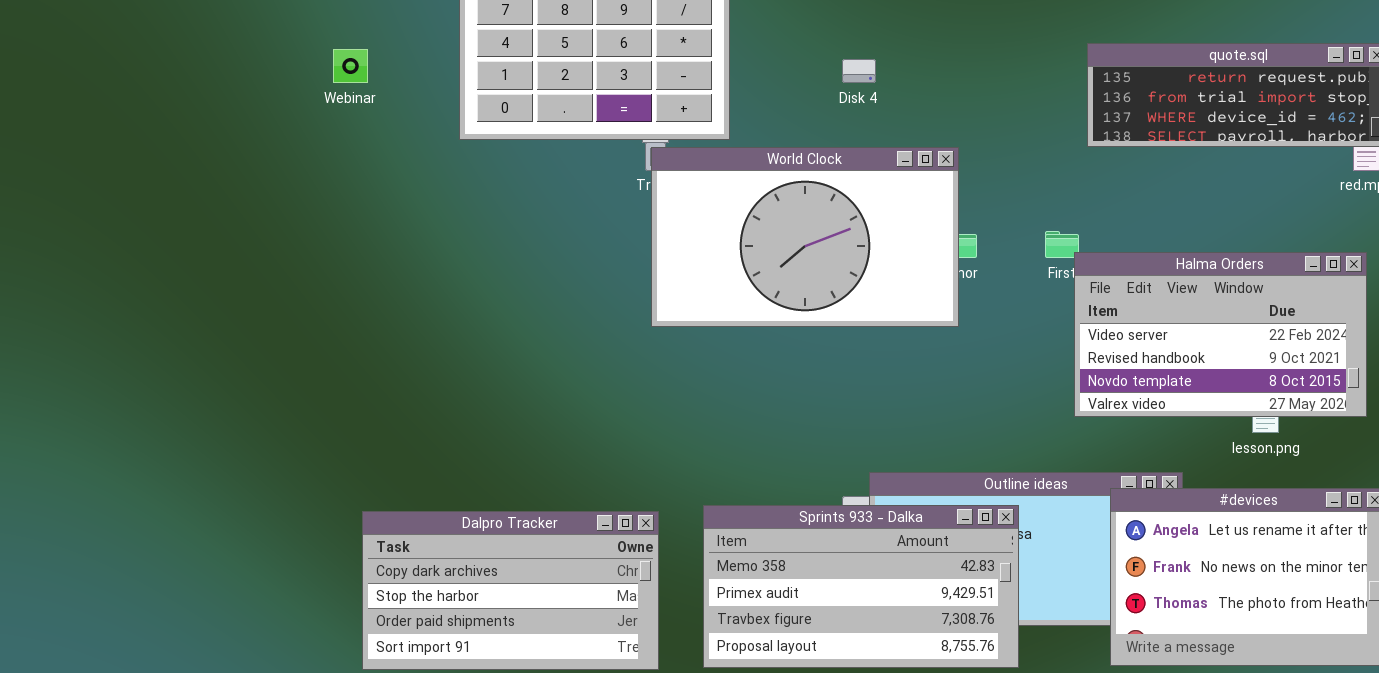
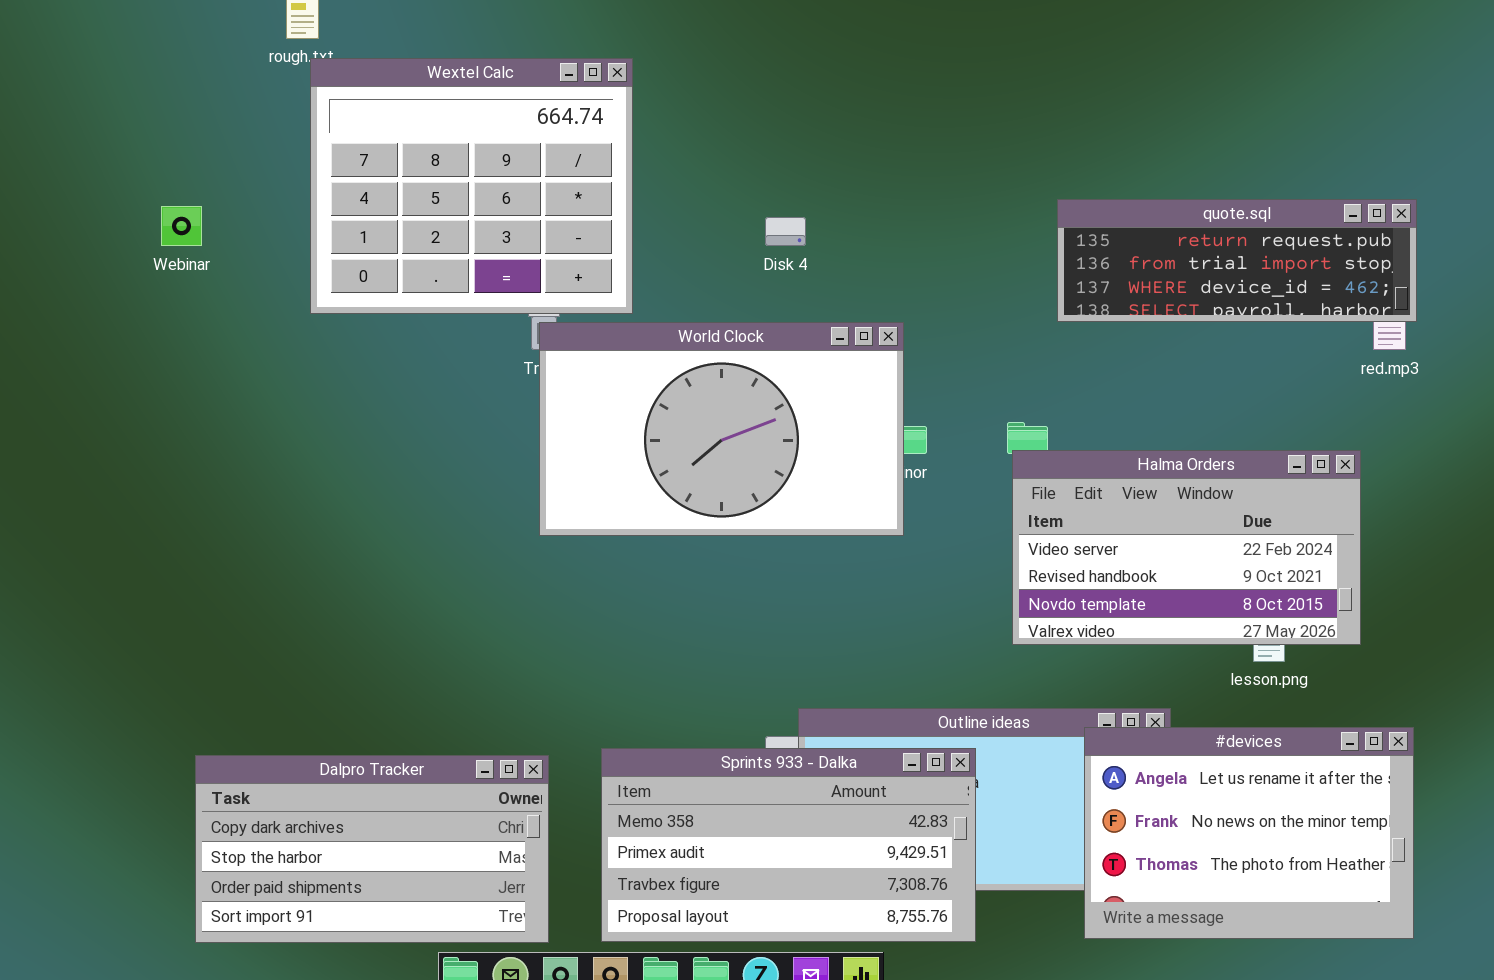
Halma Orders: [1074,252,1367,417] -> [1012,450,1361,645], moved

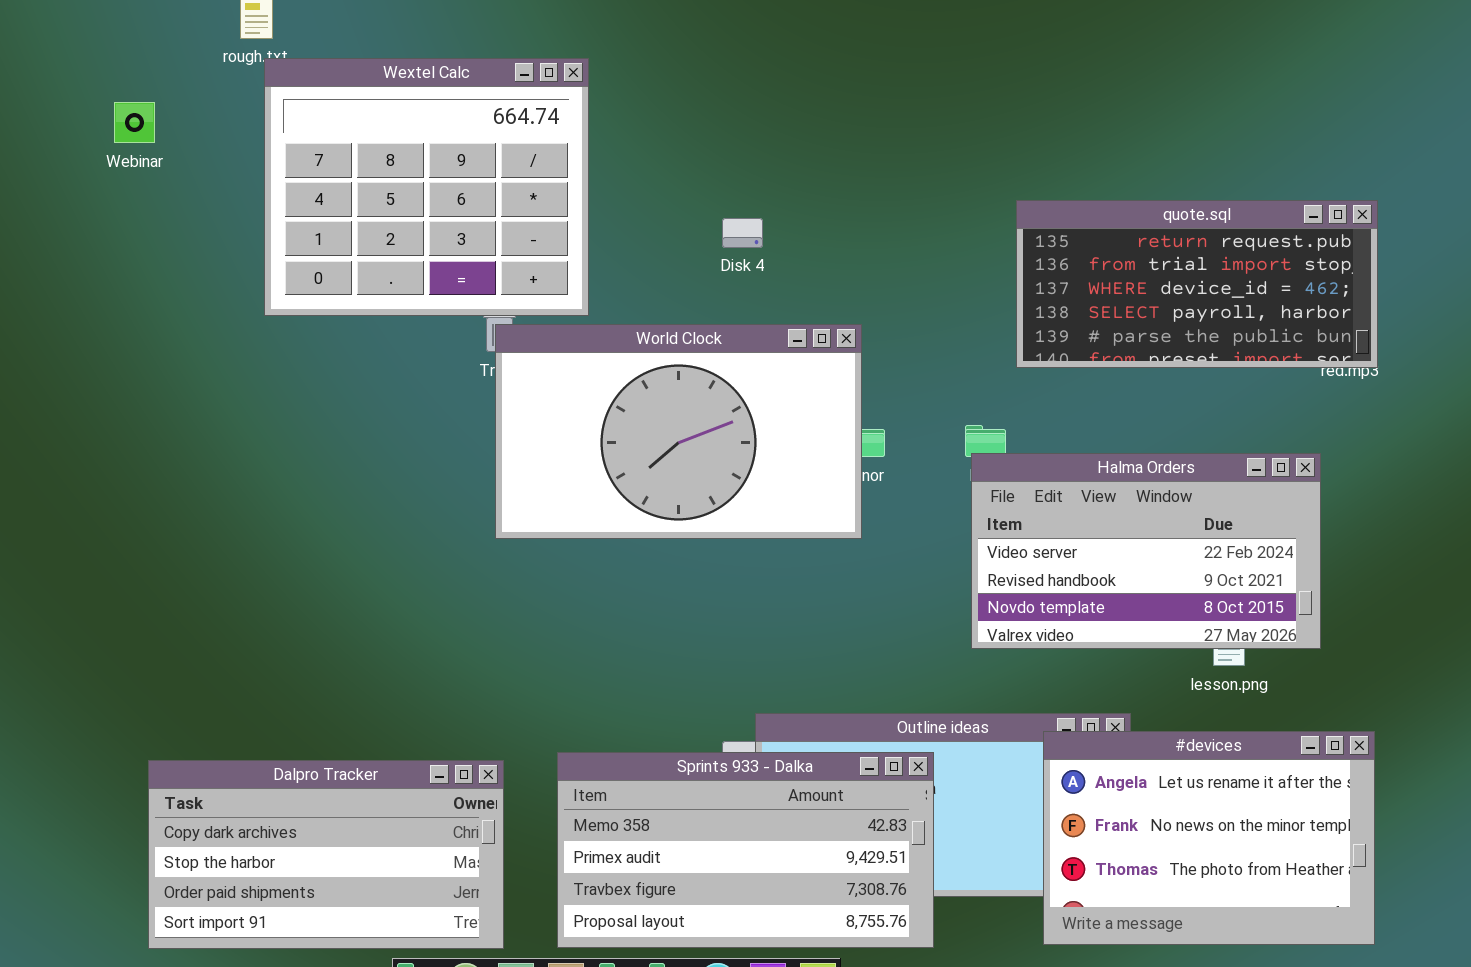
quote.sql: [1057,199,1417,322] -> [1016,200,1378,368], resized
Webinar: [161,206,202,246] -> [114,102,155,143], moved

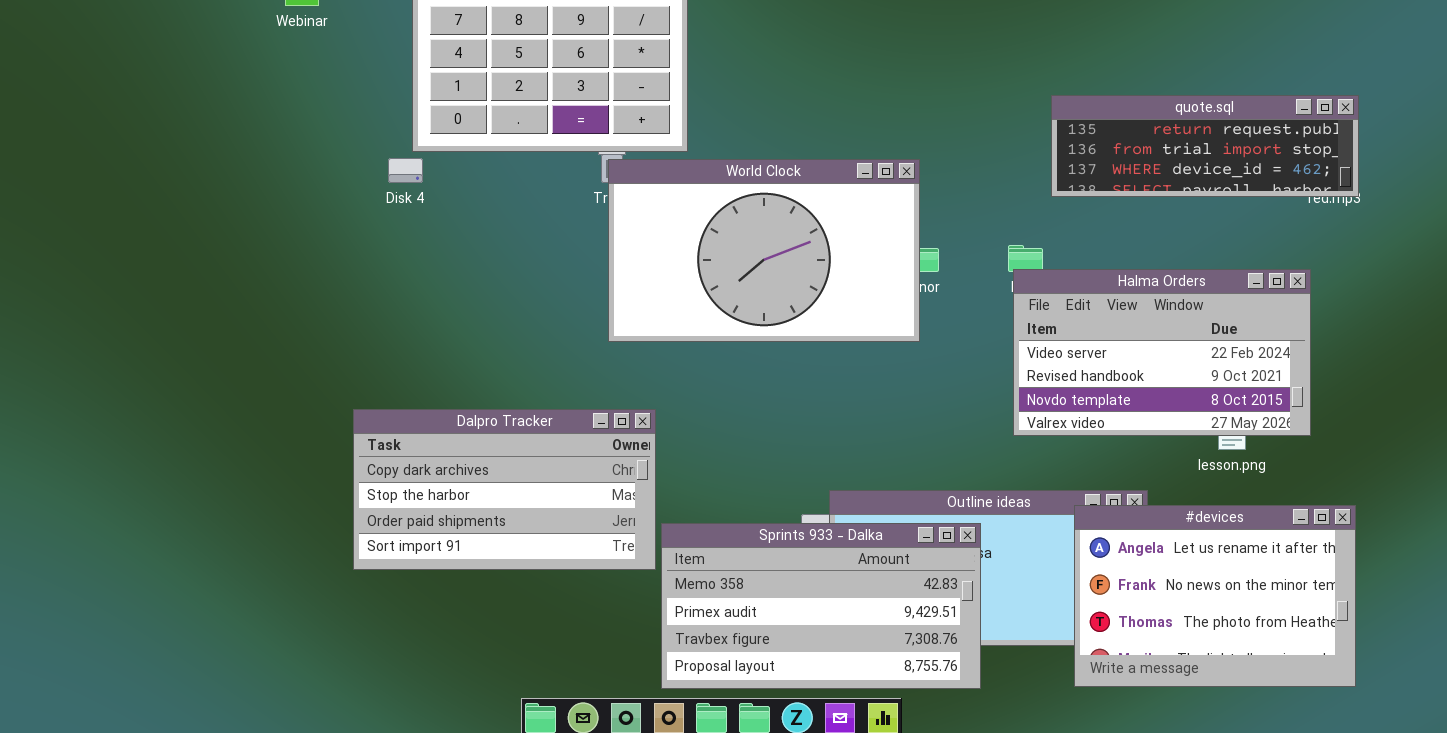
quote.sql: [1016,200,1378,368] -> [1051,95,1359,197], resized
Disk 4: [722,218,763,248] -> [388,158,423,183], moved
Dalpro Tracker: [148,760,504,949] -> [353,409,656,570], moved

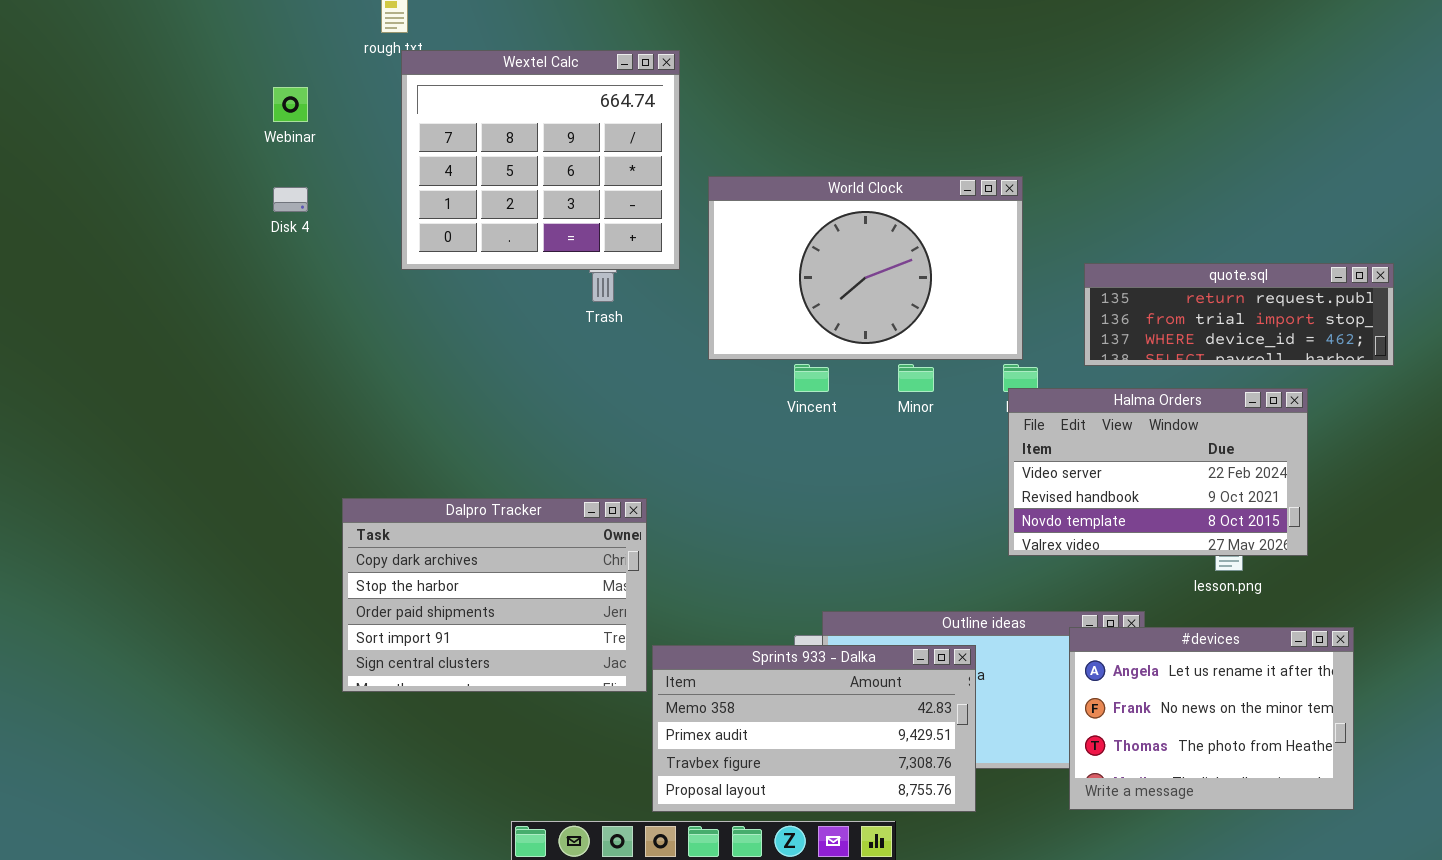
quote.sql: [1051,95,1359,197] -> [1084,263,1394,366], moved
Disk 4: [388,158,423,183] -> [273,187,308,212], moved
World Clock: [608,159,920,342] -> [708,176,1023,360], moved
Dalpro Tracker: [353,409,656,570] -> [342,498,647,692], resized

